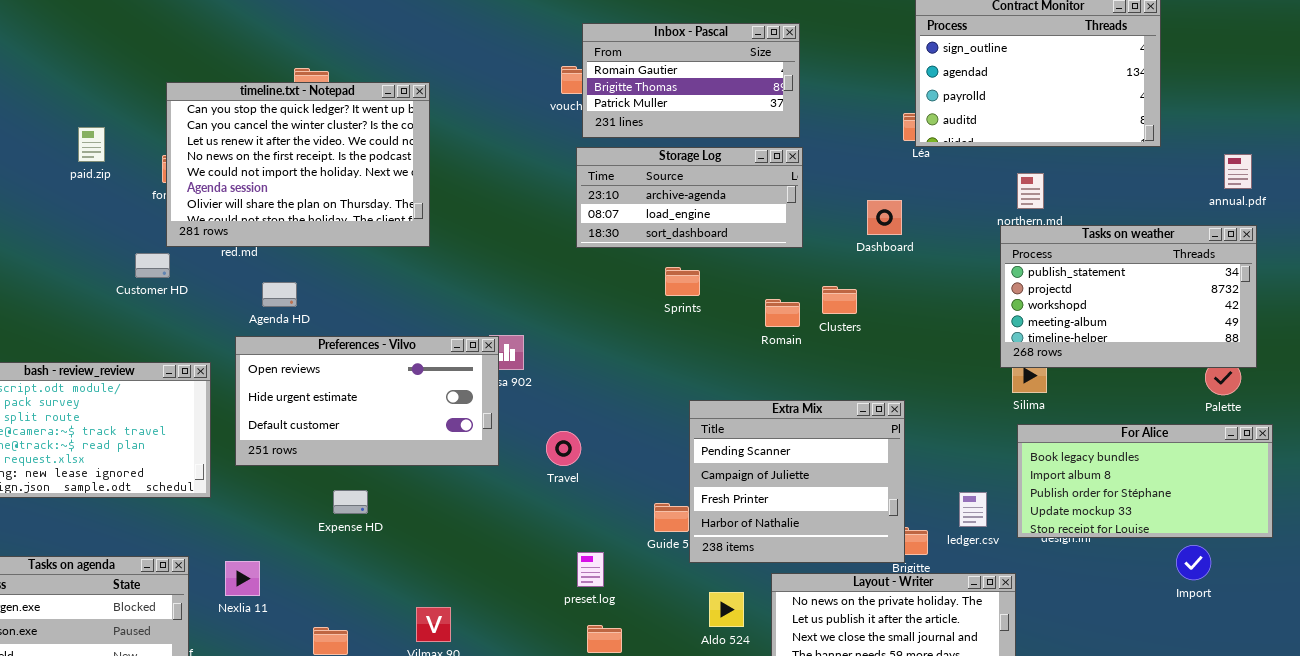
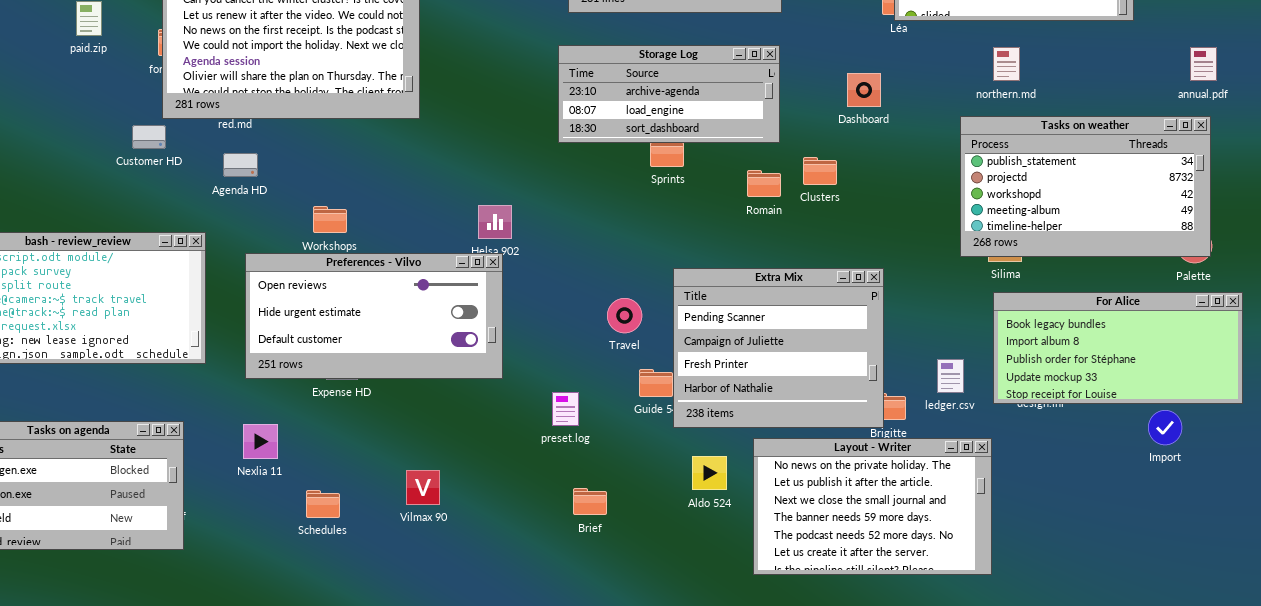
Storage Log: [576,147,803,248] -> [558,45,780,143], moved
annual.pdf: [1224,154,1252,189] -> [1190,47,1217,81], moved
Tasks on weather: [1000,225,1257,368] -> [960,116,1211,257], moved
Agenda HD: [262,282,297,307] -> [223,153,258,177], moved
Preferences - Vilvo: [235,336,499,466] -> [245,253,503,379], moved
Travel: [546,431,581,466] -> [607,298,642,333], moved
preset.log: [577,552,604,587] -> [552,392,579,426], moved
Nexlia 11: [225,561,260,596] -> [243,424,278,459], moved

